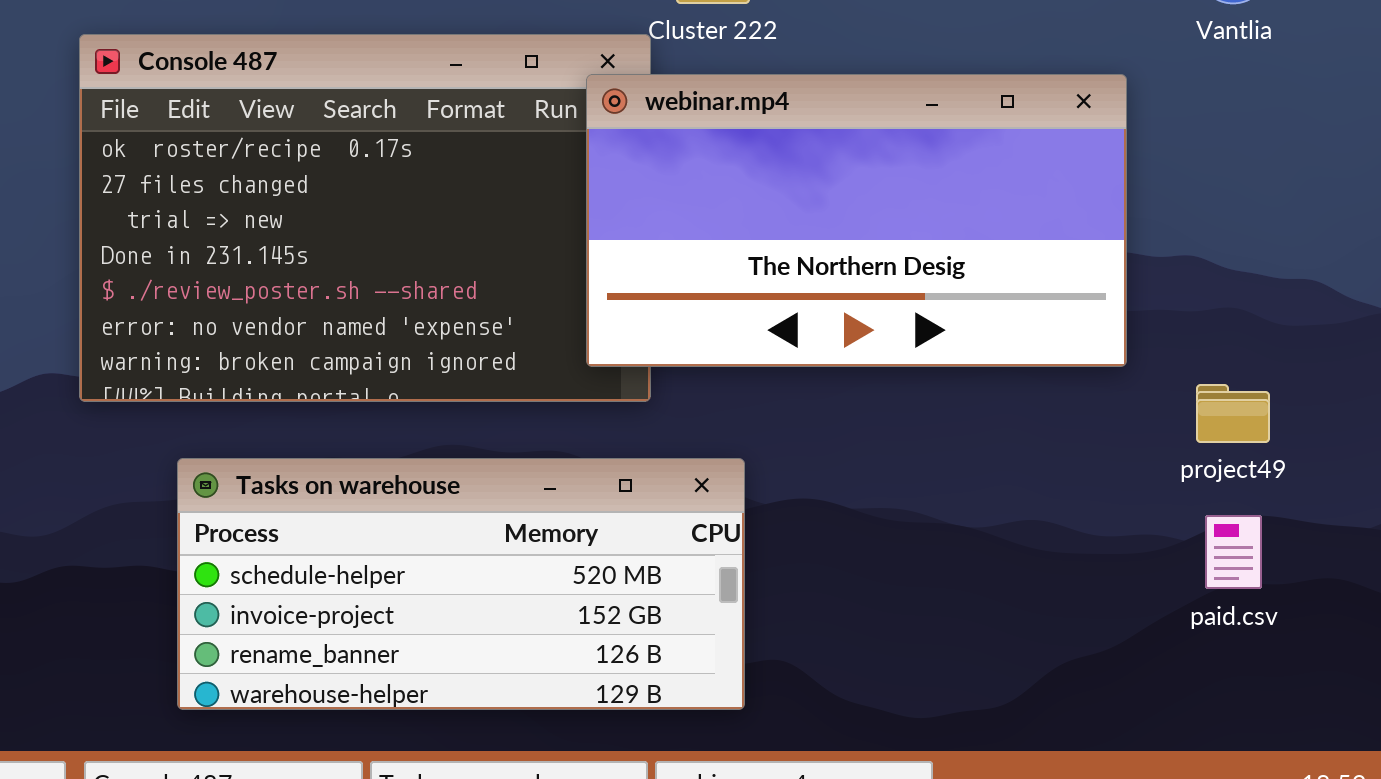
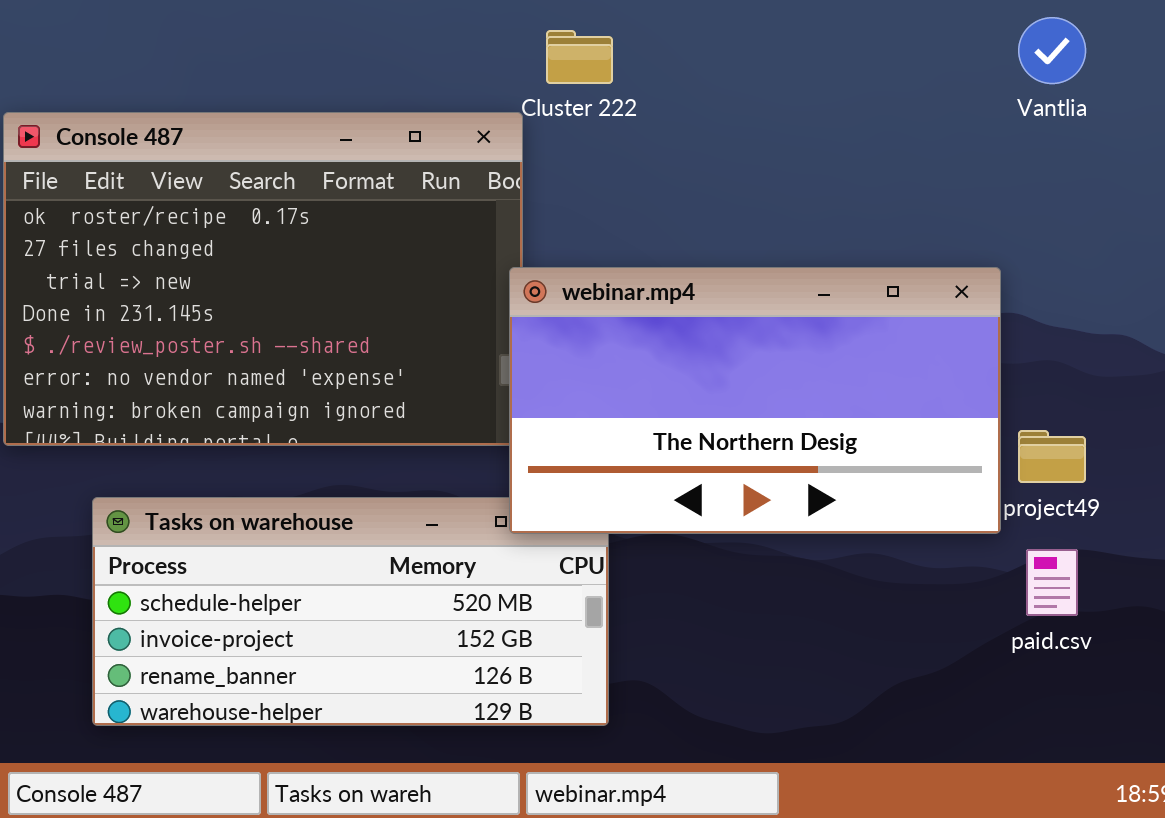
webinar.mp4: [586,74,1127,367] -> [509,267,1001,534], moved

